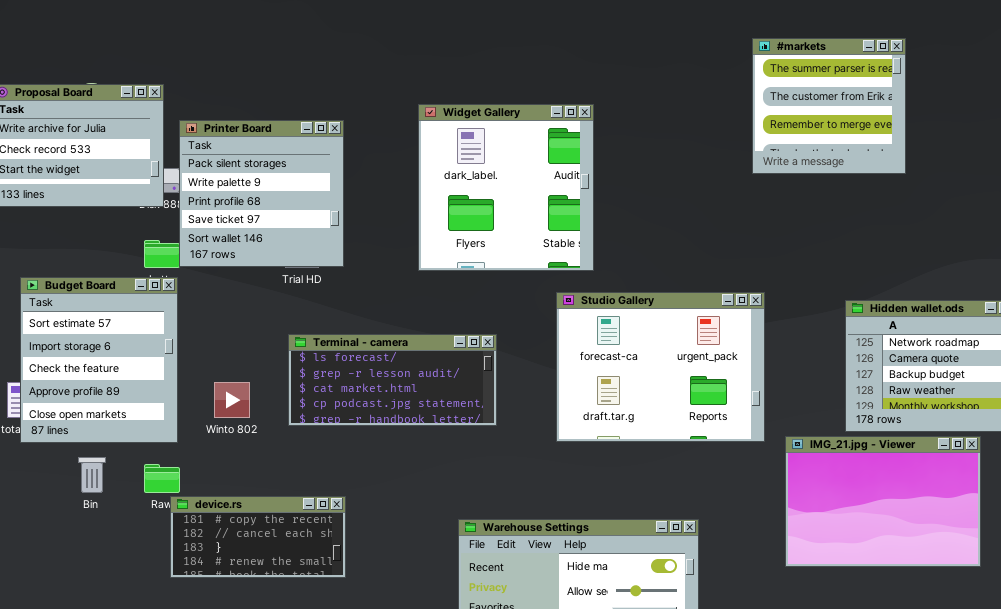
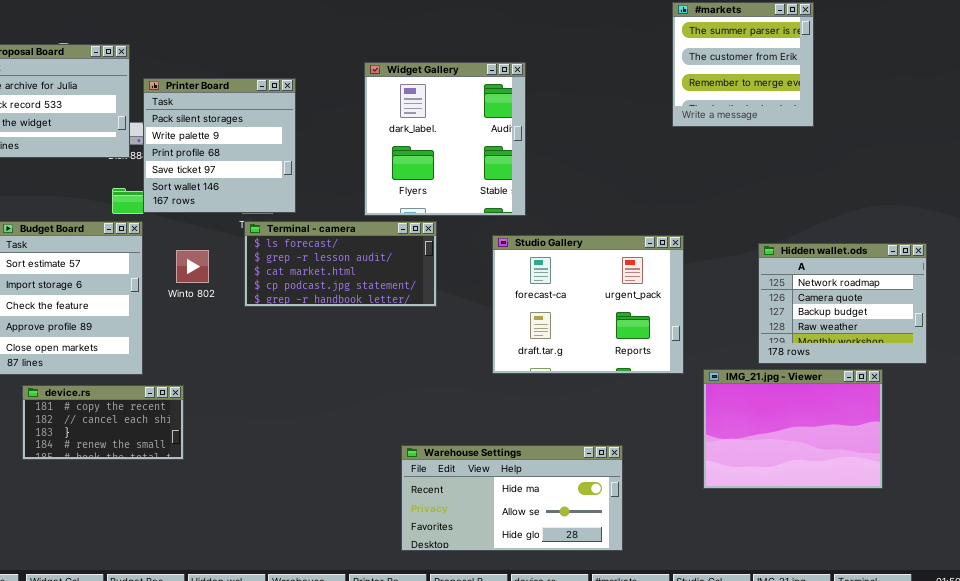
Terminal - camera: [288,334,497,426] -> [244,221,437,307], moved
Winto 802: [214,382,250,418] -> [176,250,209,283], moved
device.rs: [170,496,346,578] -> [22,385,184,460], moved

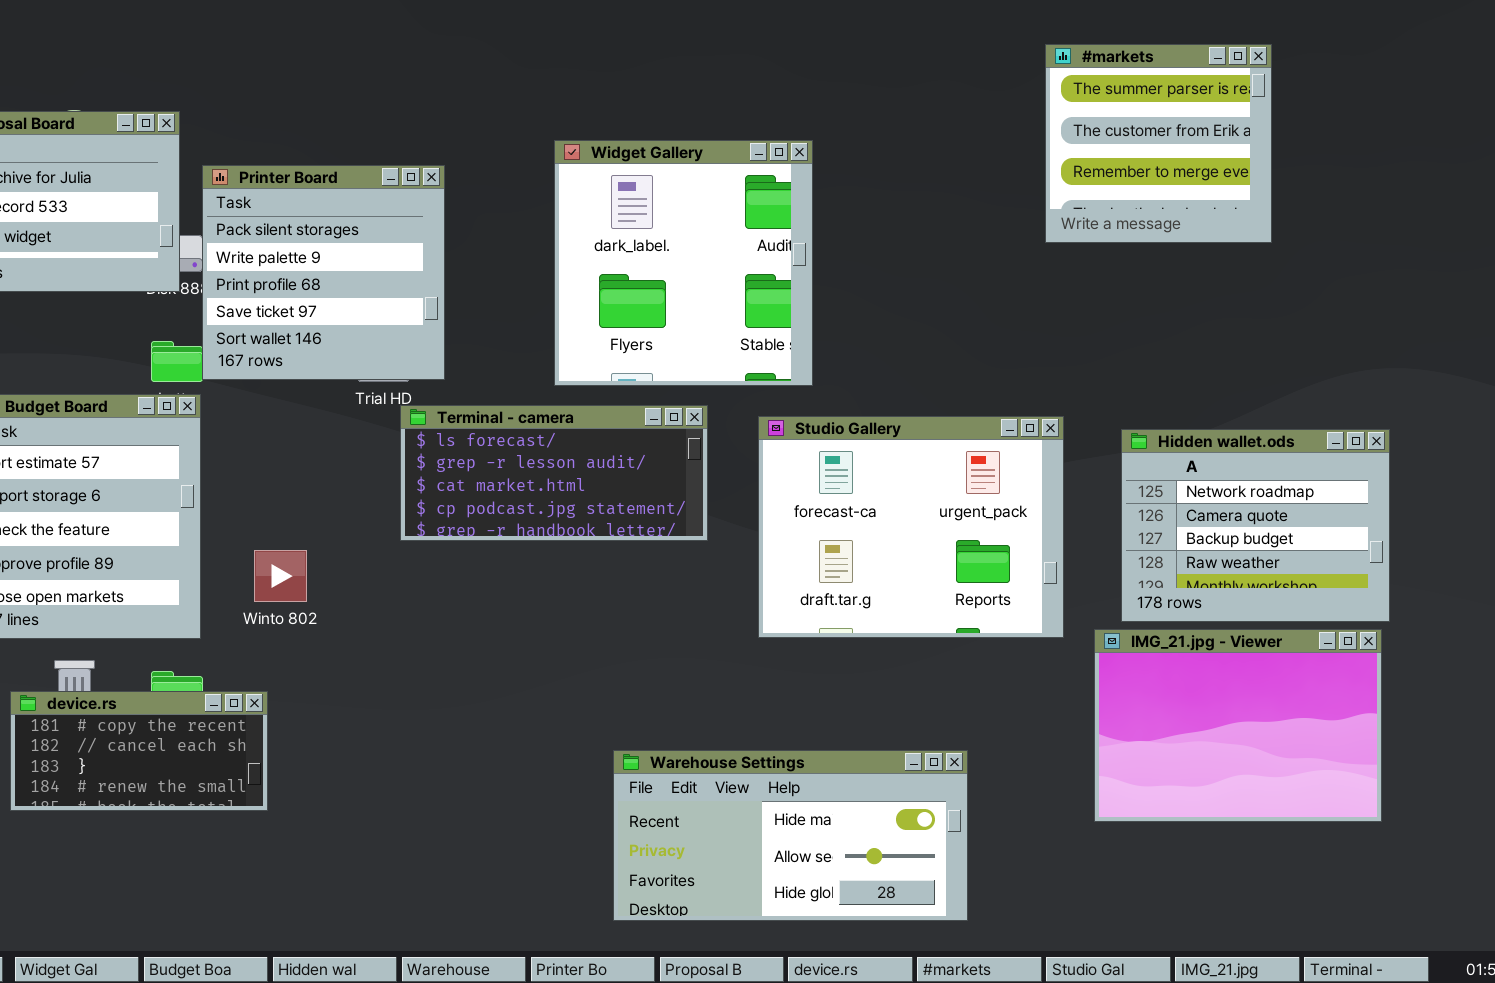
Terminal - camera: [244,221,437,307] -> [400,405,708,541], moved
Hidden wallet.ods: [758,243,927,364] -> [1121,429,1390,622], moved
Winto 802: [176,250,209,283] -> [254,550,307,602], moved
device.rs: [22,385,184,460] -> [10,691,268,811], moved

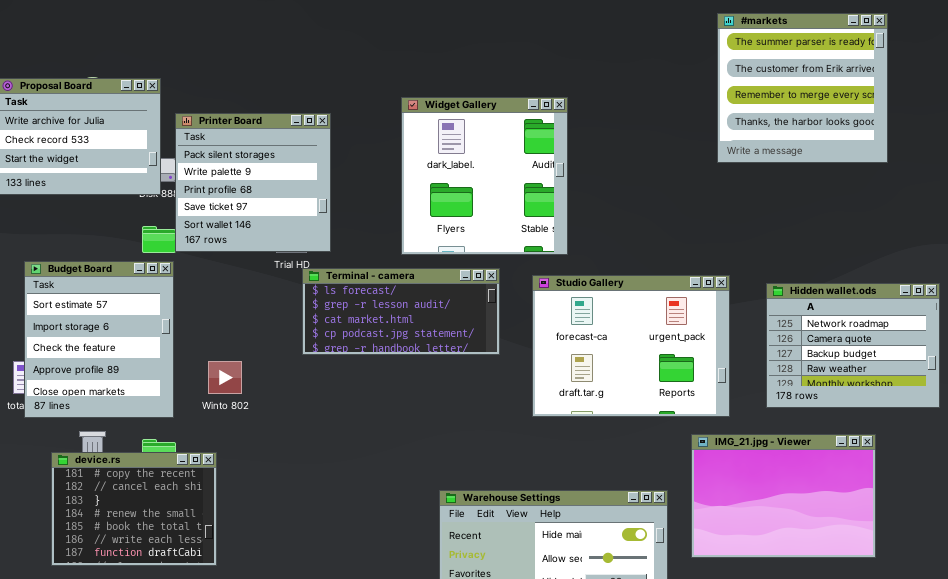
#markets: [1045,44,1272,243] -> [717,13,888,163], resized
IMG_21.jpg - Viewer: [1094,629,1382,822] -> [691,434,876,558], moved
device.rs: [10,691,268,811] -> [51,452,217,566], resized

